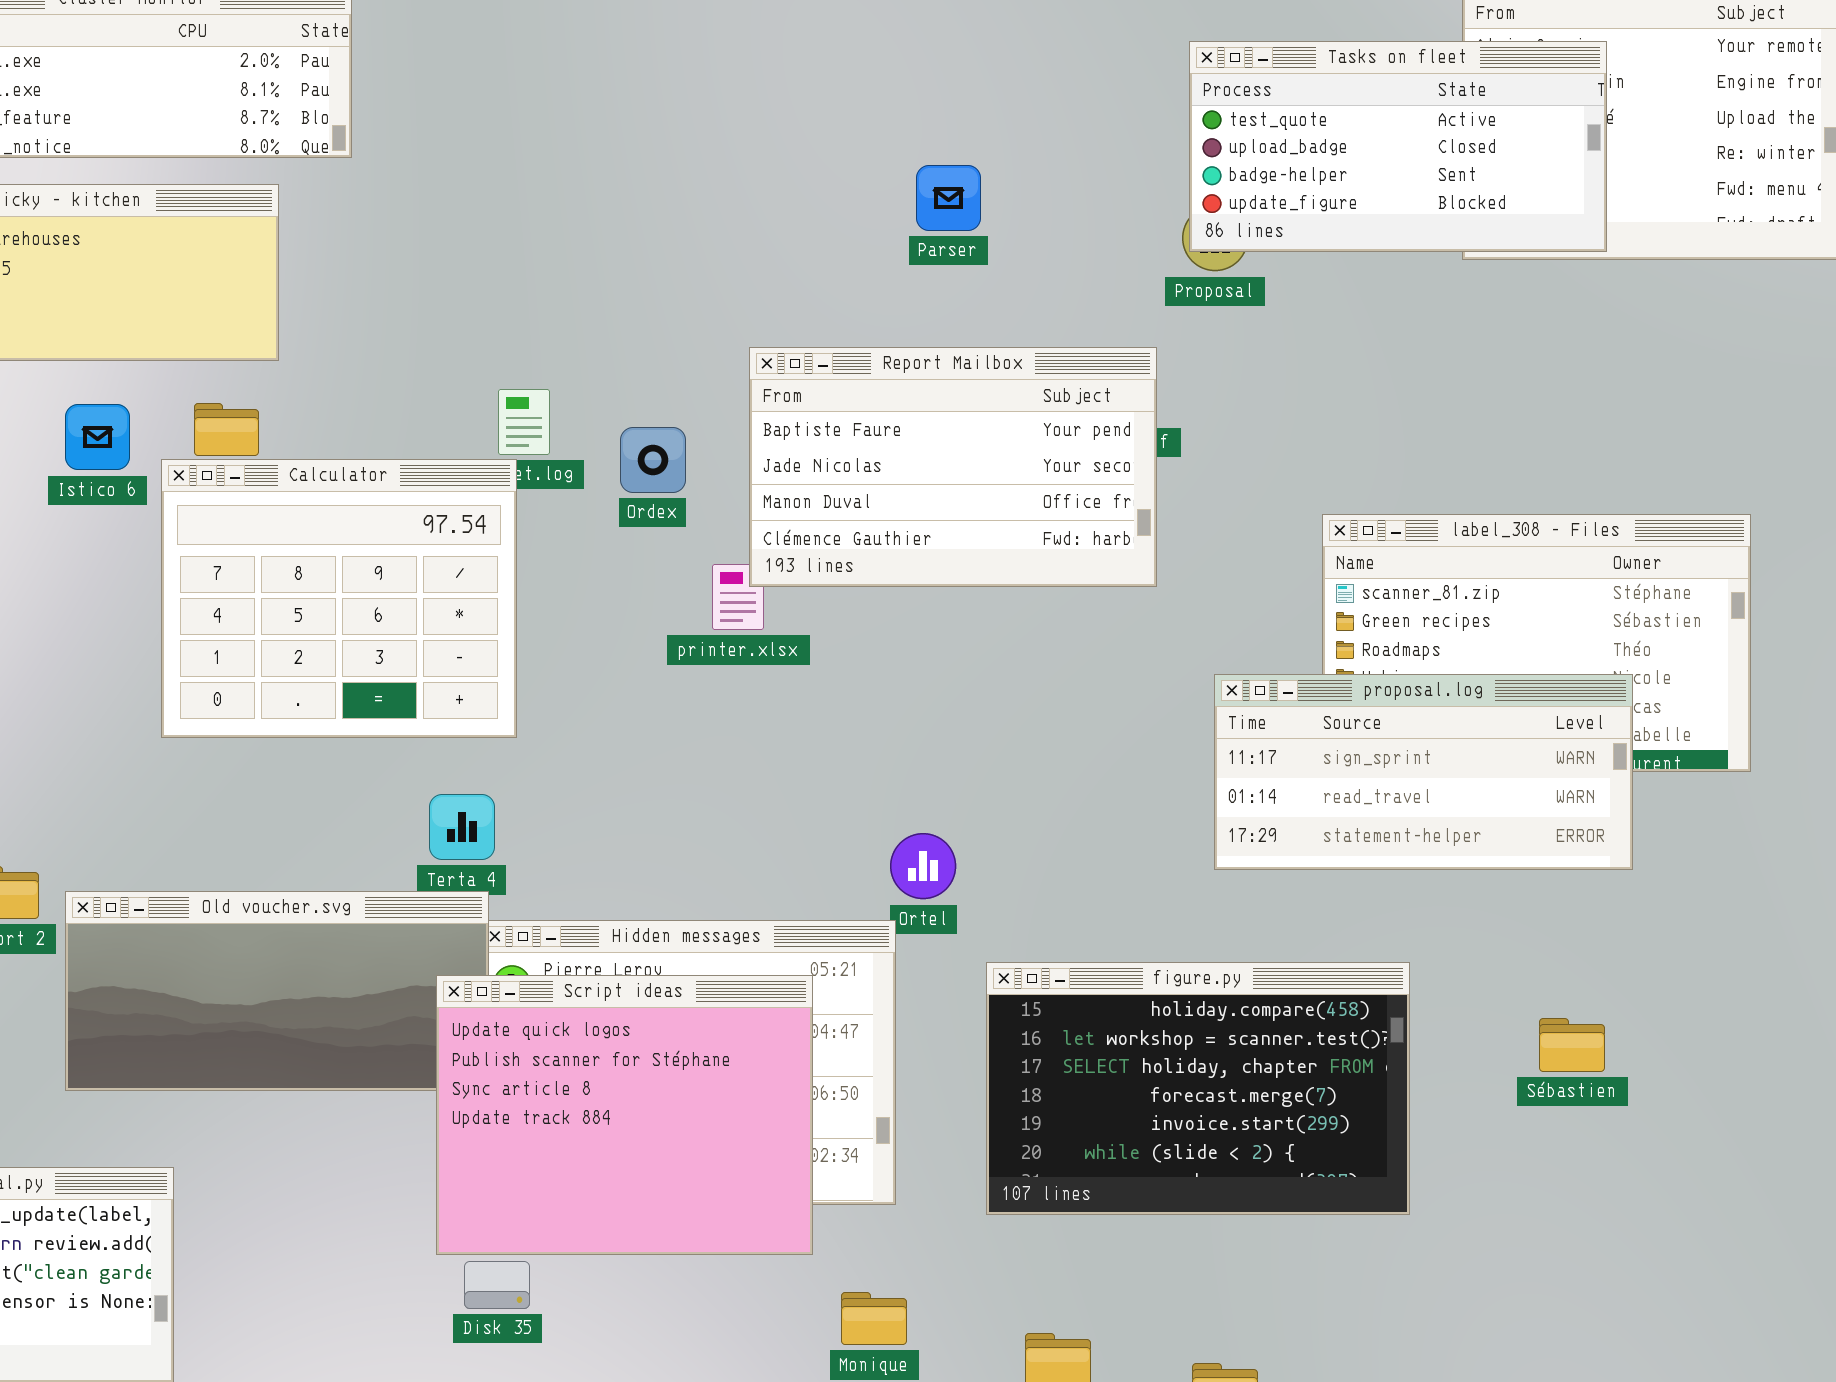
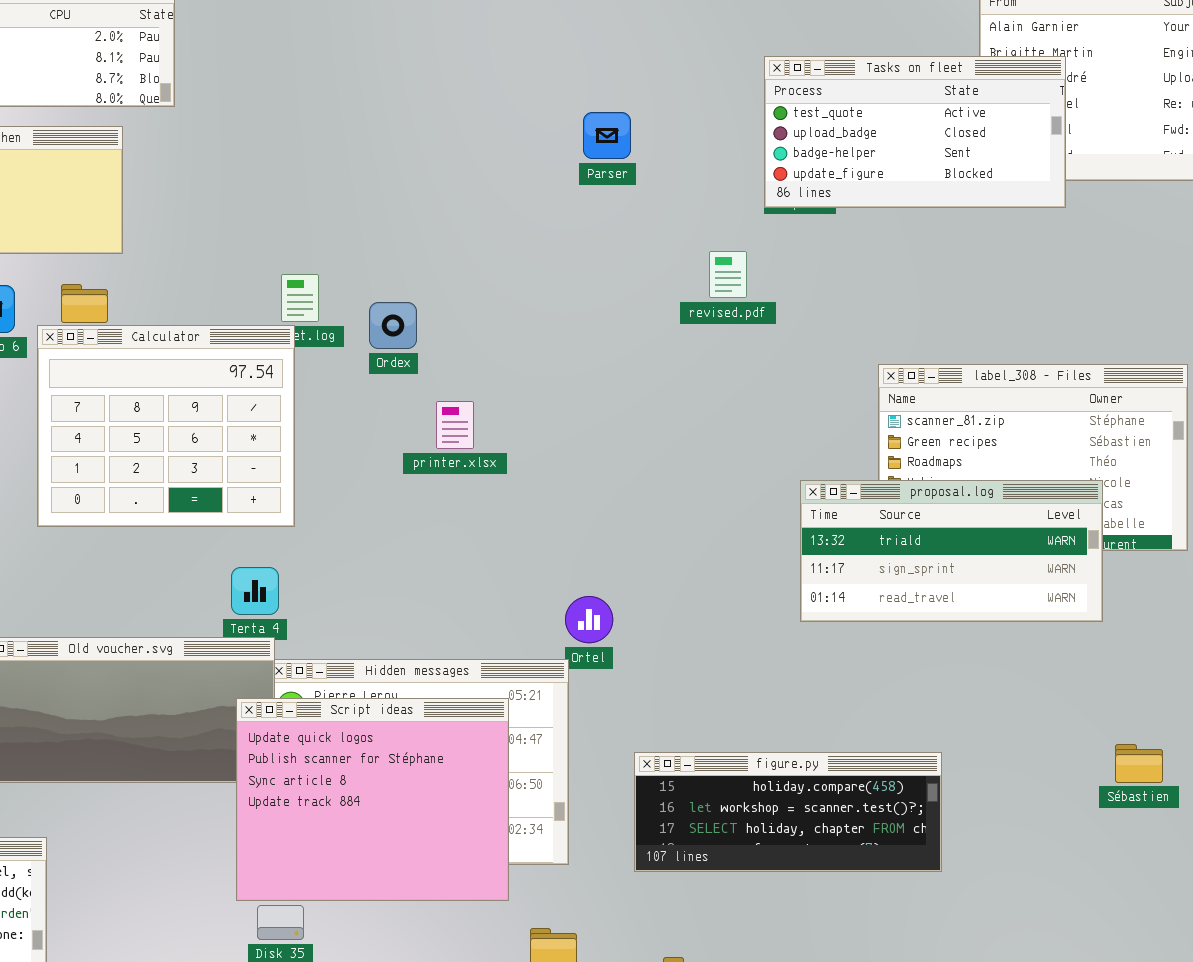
Tasks on fleet: [1189,41,1607,252] -> [764,56,1066,208], moved
Report Mailbox: [749,347,1157,587] -> none, closed
proposal.log: [1214,674,1633,870] -> [800,480,1103,622], scrolled up 1 row
figure.py: [986,962,1410,1215] -> [634,752,942,872], resized
Sébastien: [1539,1018,1605,1072] -> [1115,744,1163,783], moved

